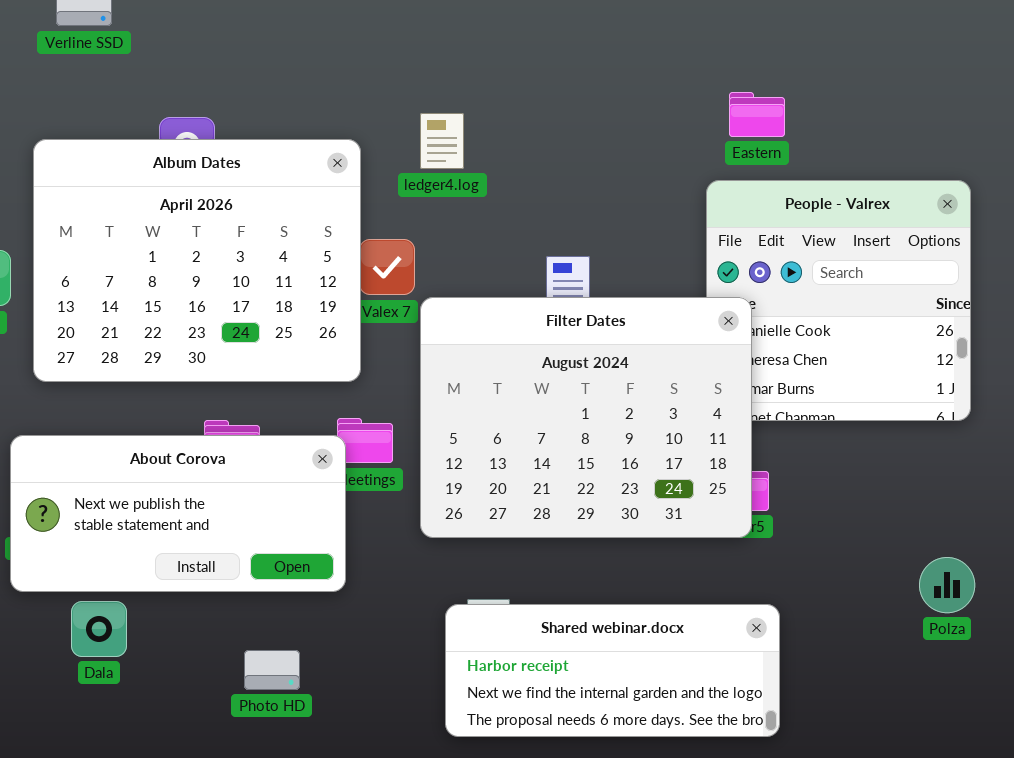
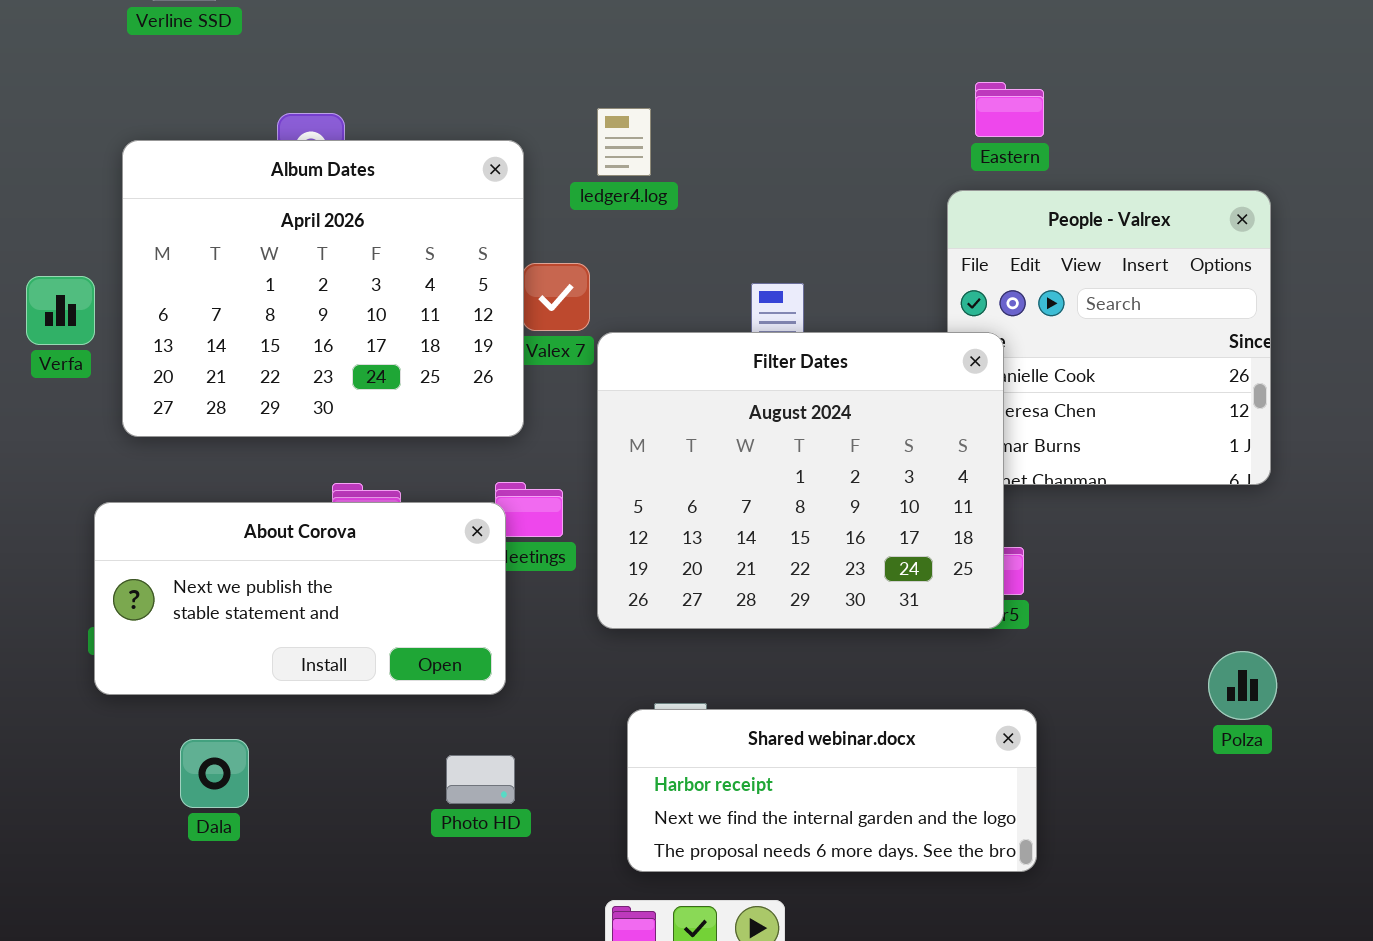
Dala: [71,601,127,657] -> [180,739,249,808], moved
Photo HD: [244,650,300,690] -> [446,755,515,804], moved

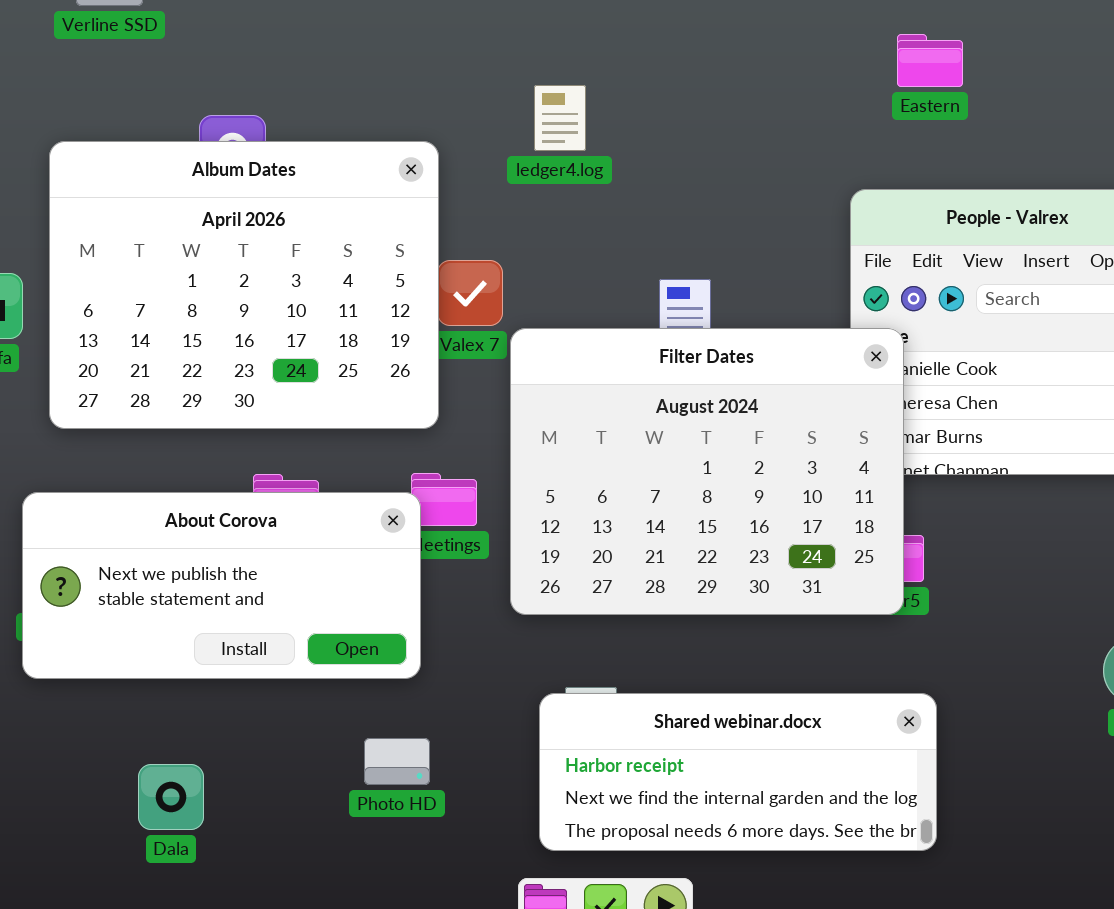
Eastern: [975,82,1044,137] -> [897,34,963,87], moved
ledger4.log: [597,108,651,176] -> [534,85,586,151], moved
Dala: [180,739,249,808] -> [138,764,204,830], moved

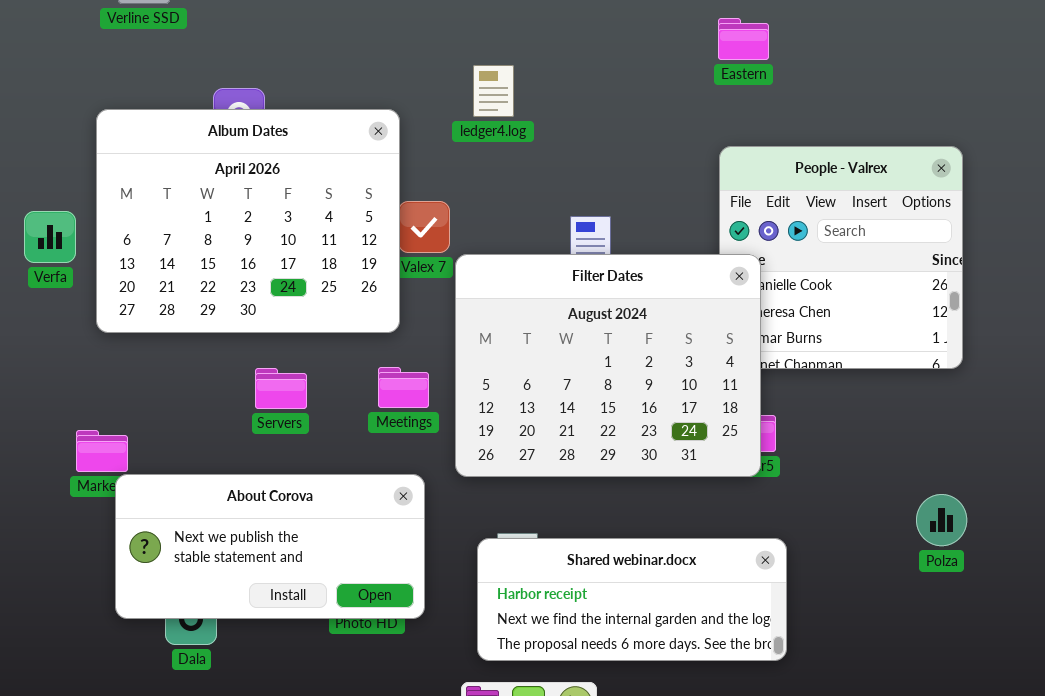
Eastern: [897,34,963,87] -> [718,18,769,60], moved
About Corova: [22,492,421,679] -> [115,474,425,619], moved

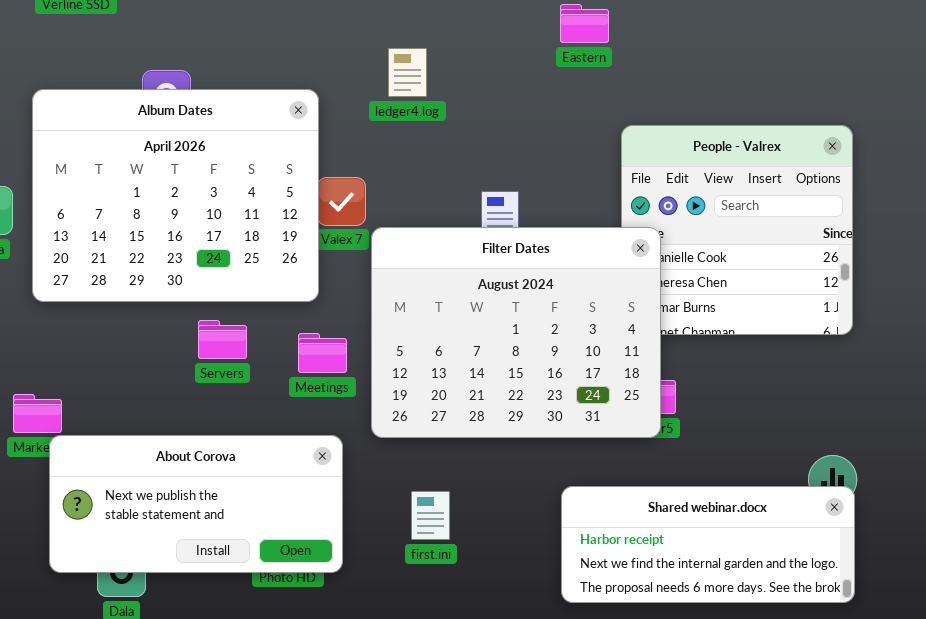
Eastern: [718,18,769,60] -> [560,4,609,43], moved
Servers: [255,368,307,409] -> [198,320,247,359], moved
Shared webinar.docx: [477,538,787,661] -> [561,486,855,603], moved

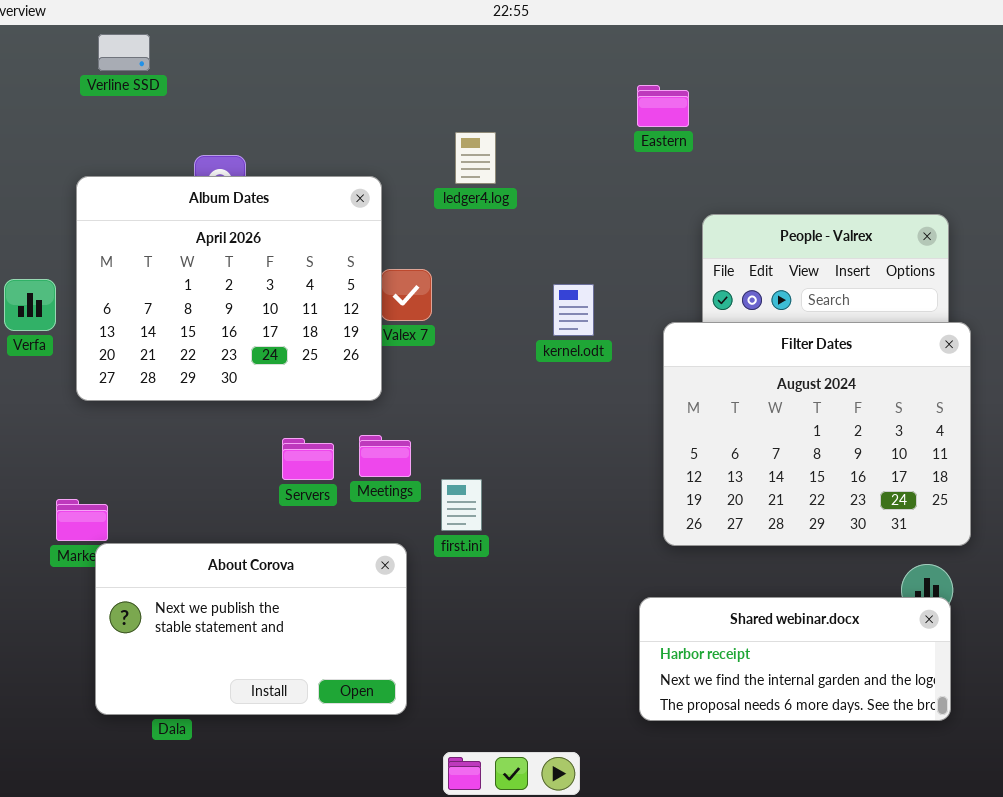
Filter Dates: [371,227,661,438] -> [663,322,971,546], moved
Servers: [198,320,247,359] -> [282,438,334,480], moved
About Corova: [49,435,343,573] -> [95,543,407,715], resized
first.ini: [411,491,450,540] -> [441,479,482,531], moved

